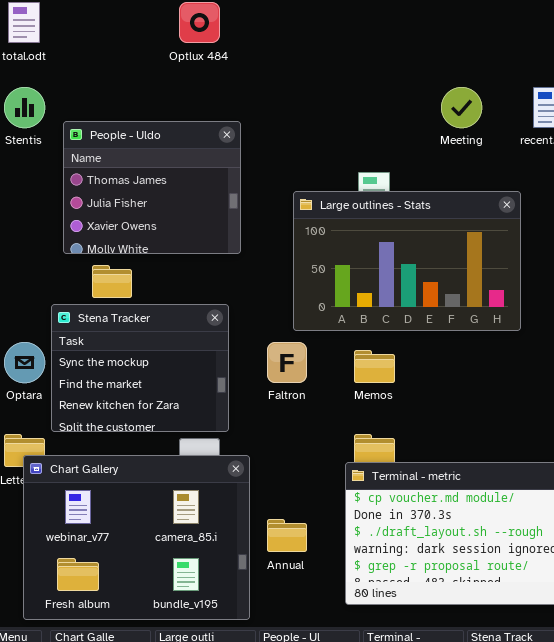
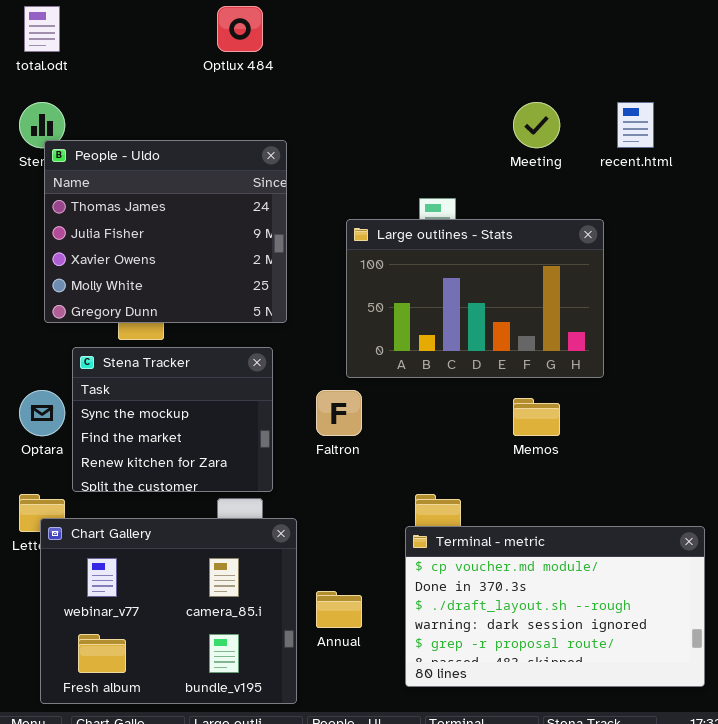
People - Uldo: [63,121,241,254] -> [44,140,287,323], resized
Memos: [354,350,395,383] -> [513,398,560,436], moved

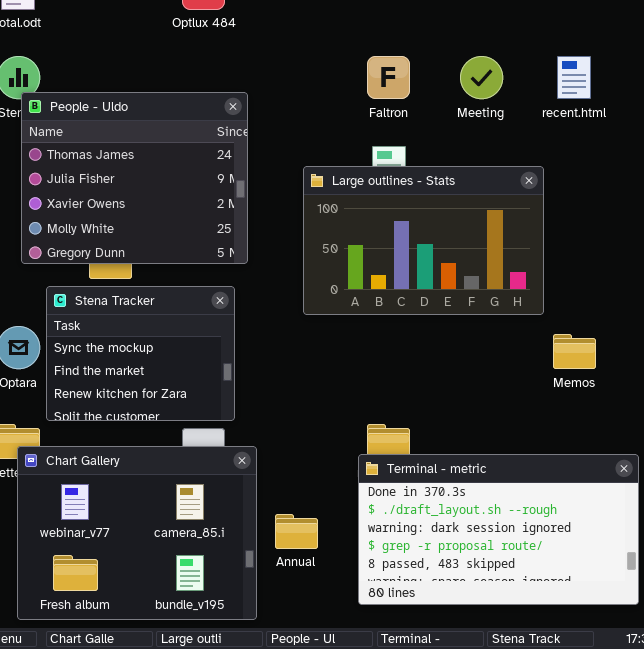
Faltron: [316,390,362,436] -> [367,56,410,99], moved
Memos: [513,398,560,436] -> [553,334,596,369], moved
Terminal - metric: [405,526,705,687] -> [358,454,639,605], scrolled down 1 row

